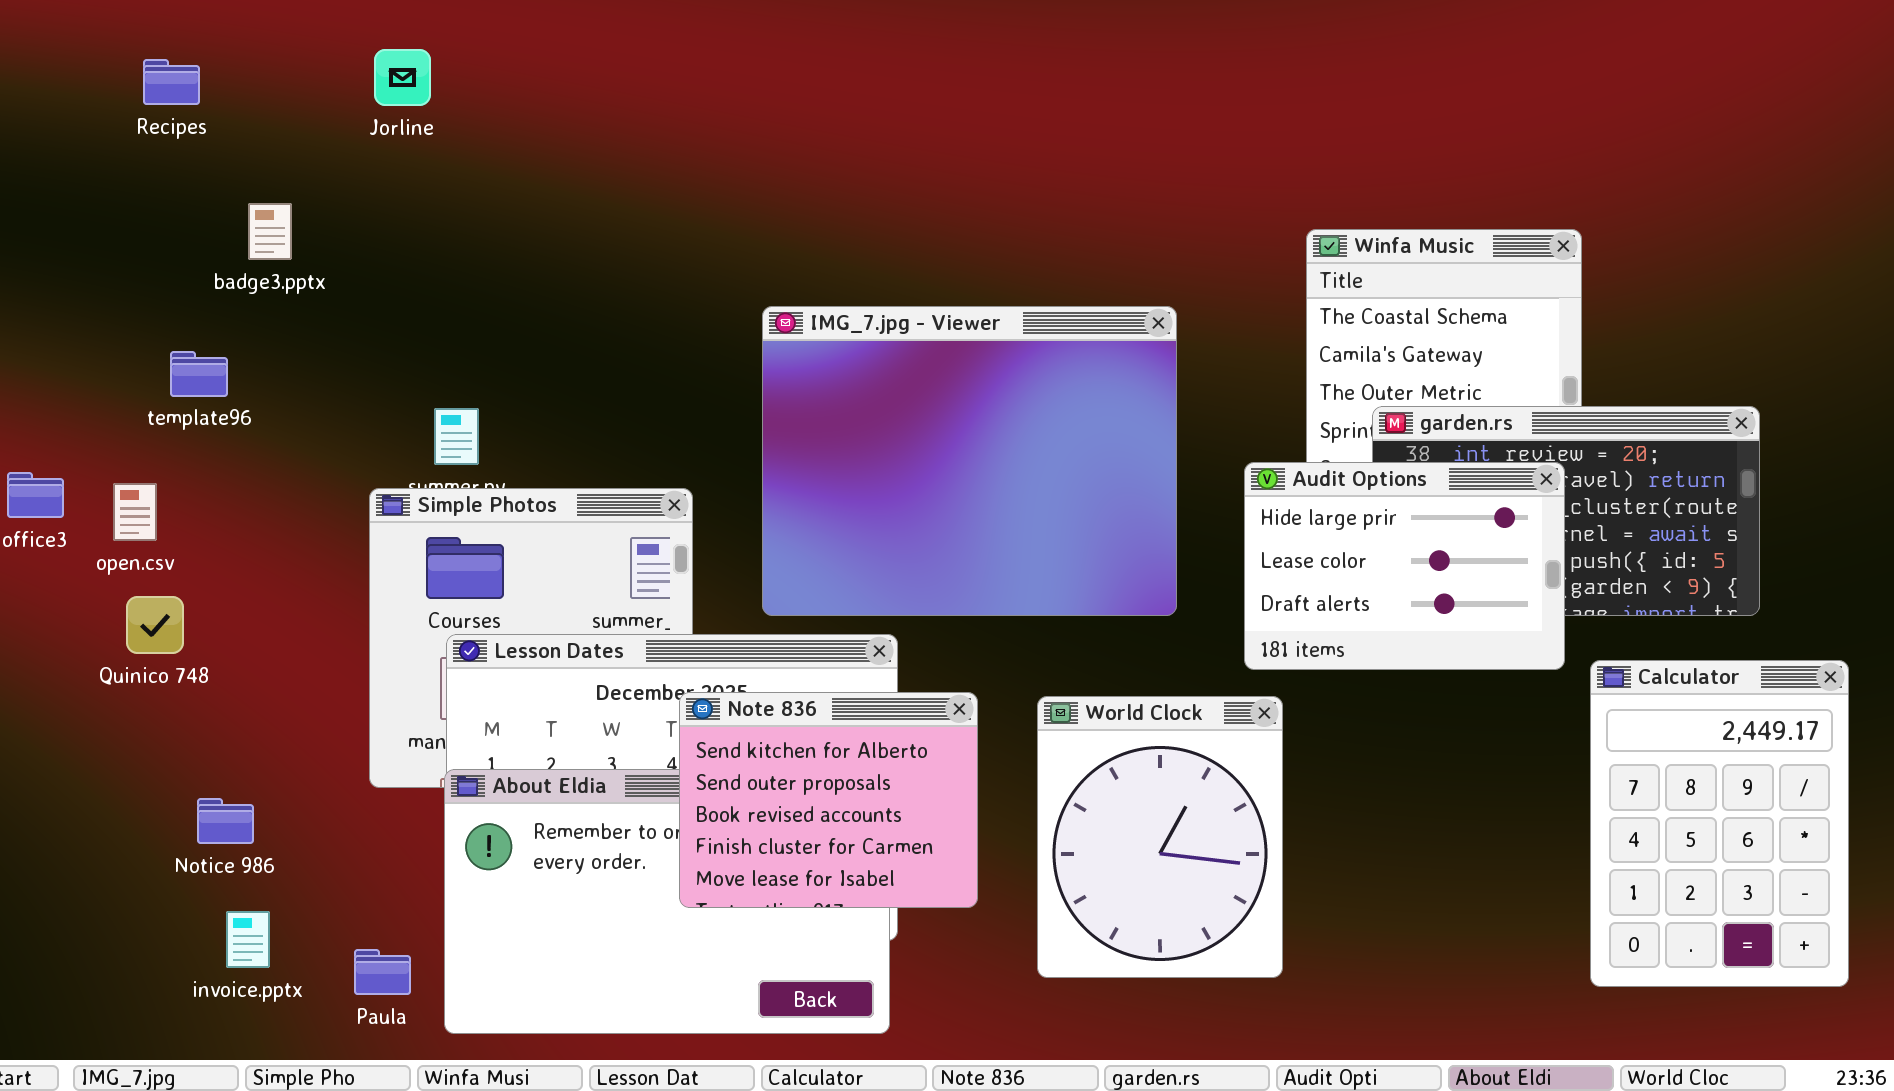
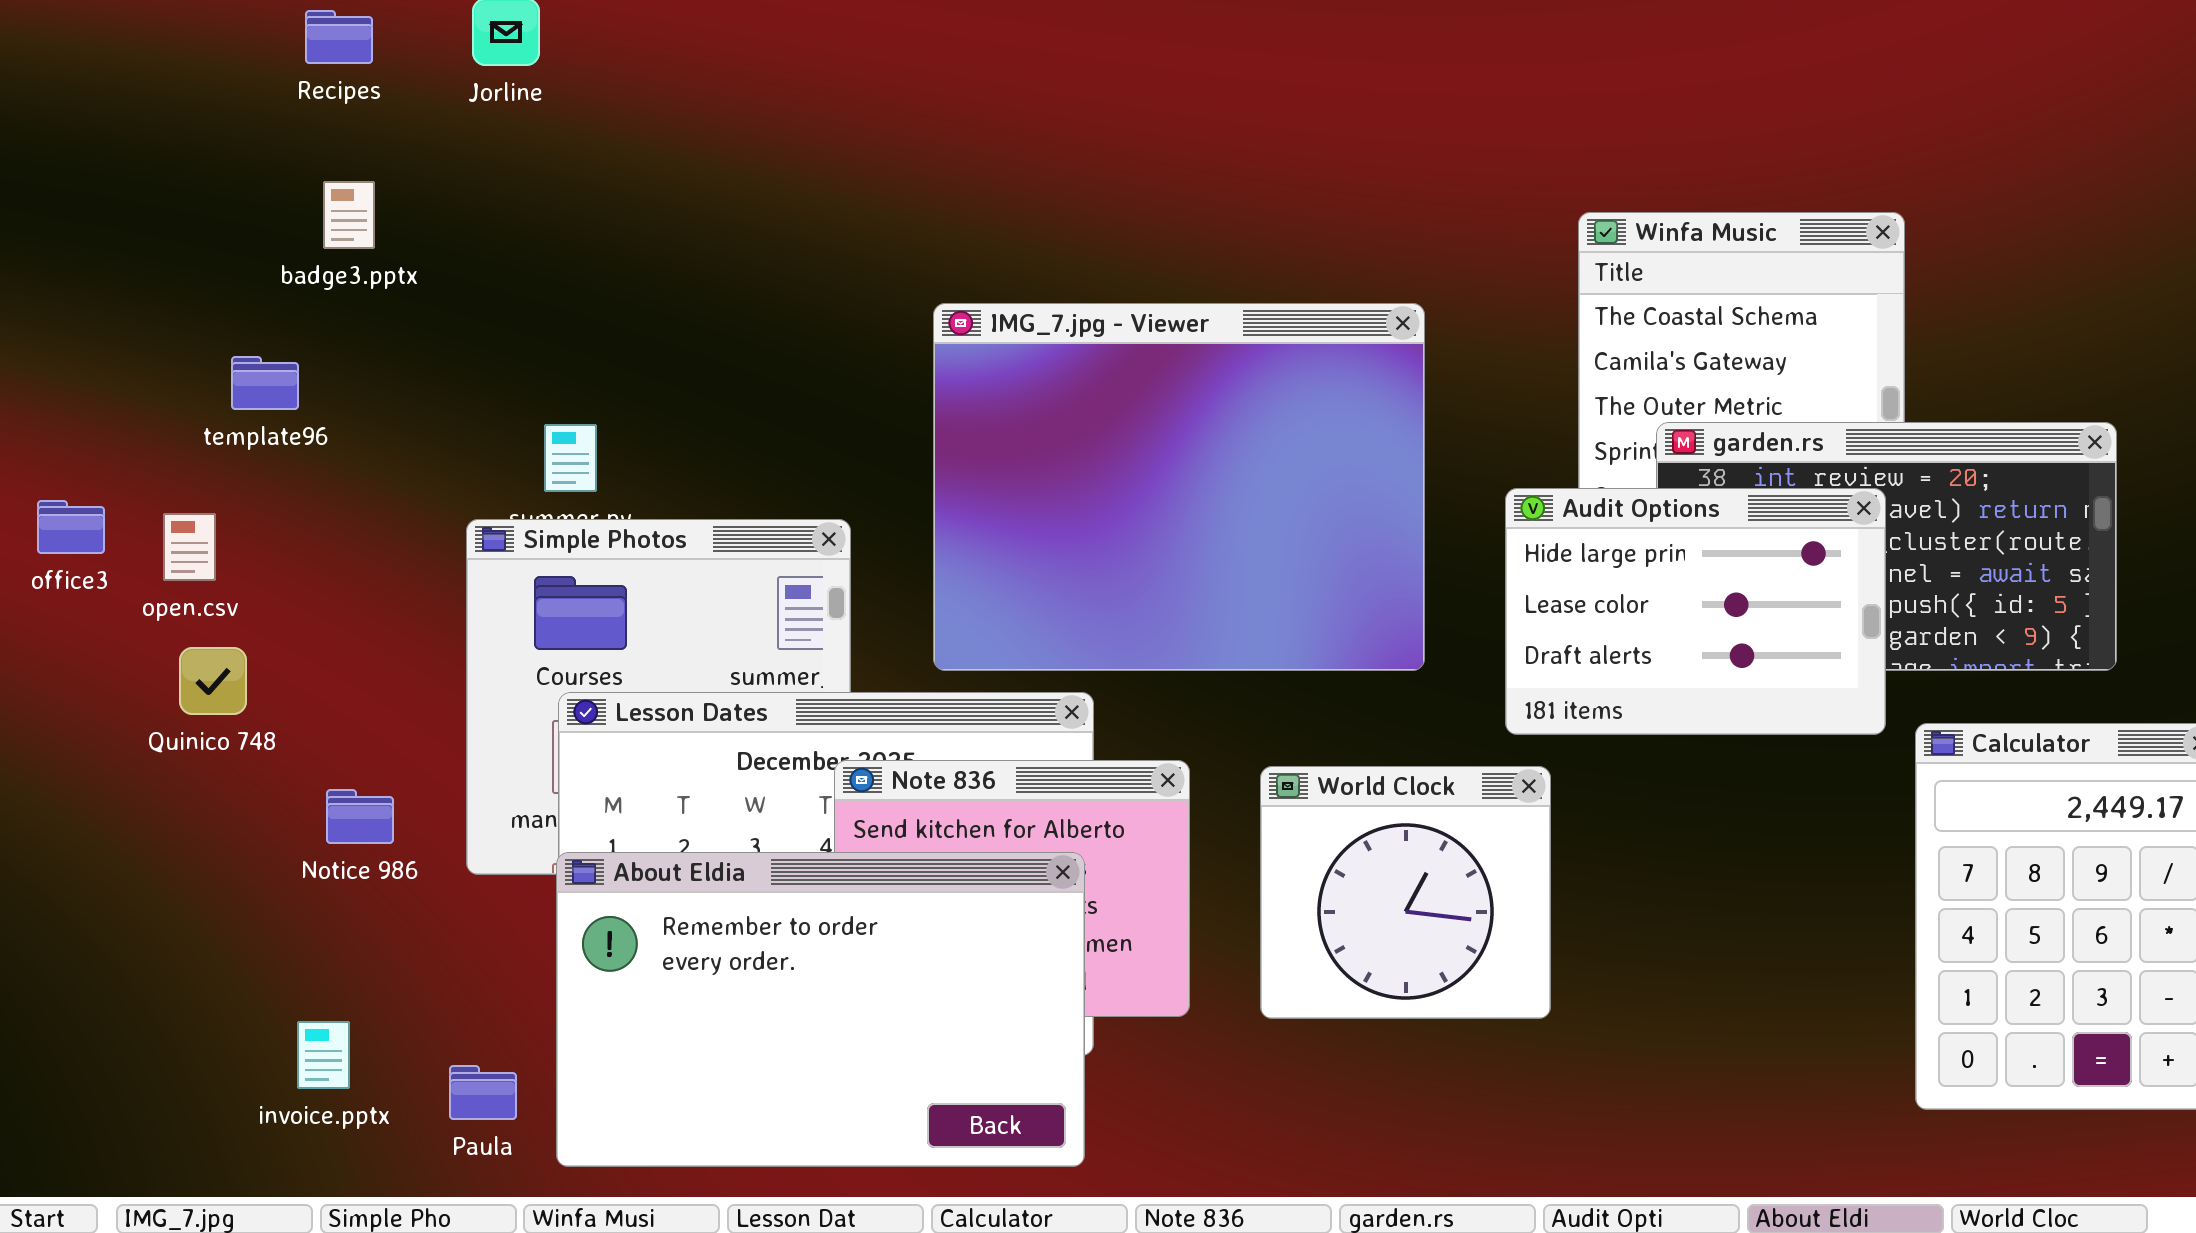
Recipes: [143,59,200,105] -> [305,10,373,64], moved
World Clock: [1037,696,1283,978] -> [1260,766,1551,1019], resized
About Eldia: [444,769,890,1034] -> [556,852,1085,1167], raised
Notice 986: [197,798,254,844] -> [326,789,394,844], moved

